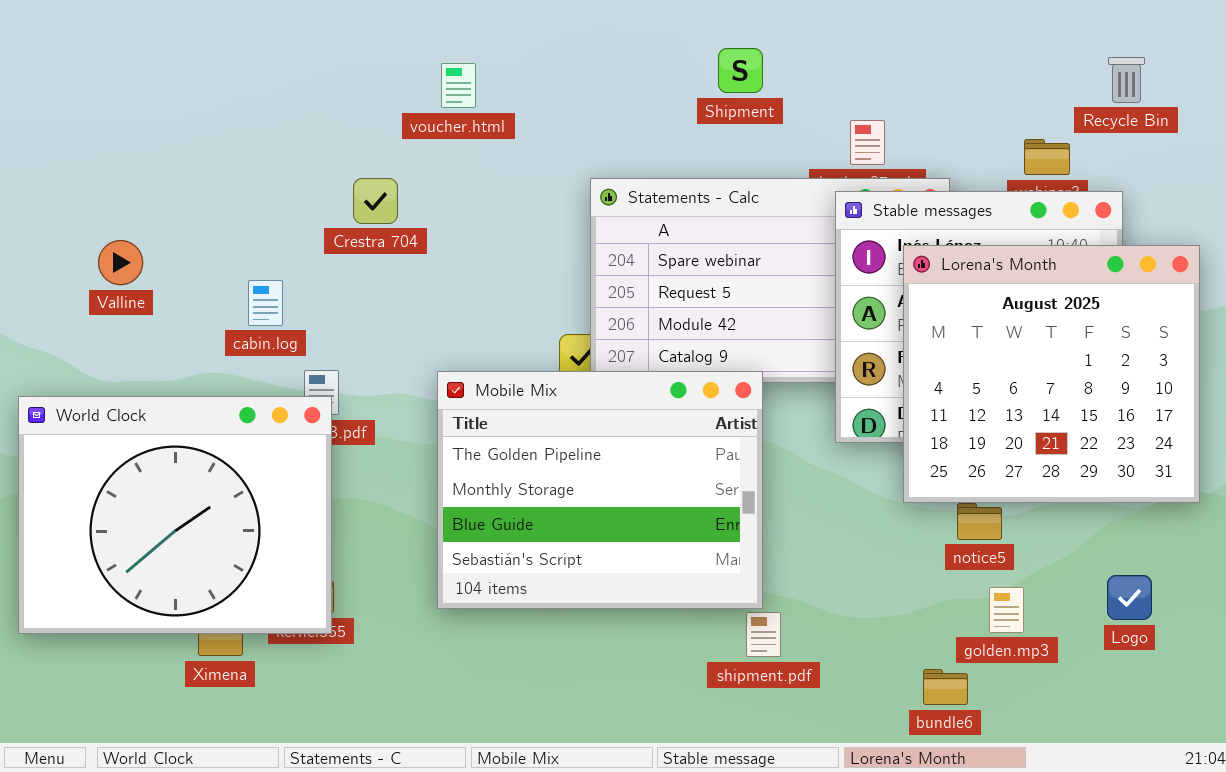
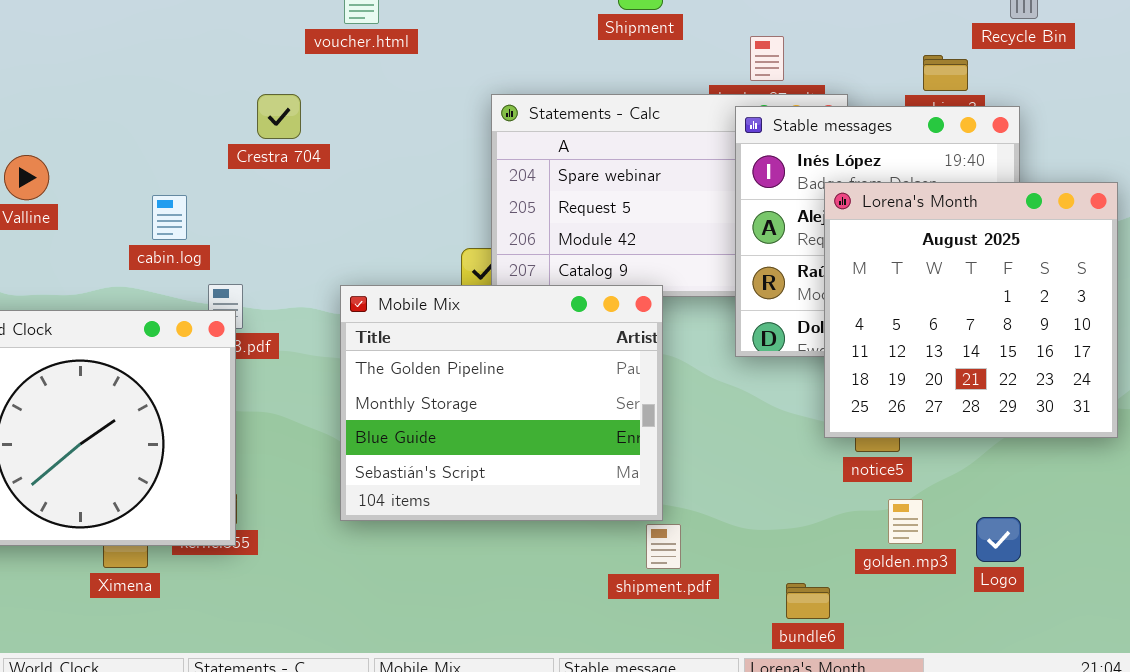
Lorena's Month: [903,245,1200,503] -> [824,182,1118,438], moved
Logo: [1107,575,1152,620] -> [976,517,1021,562], moved
bundle6: [923,669,968,705] -> [786,583,830,619], moved

